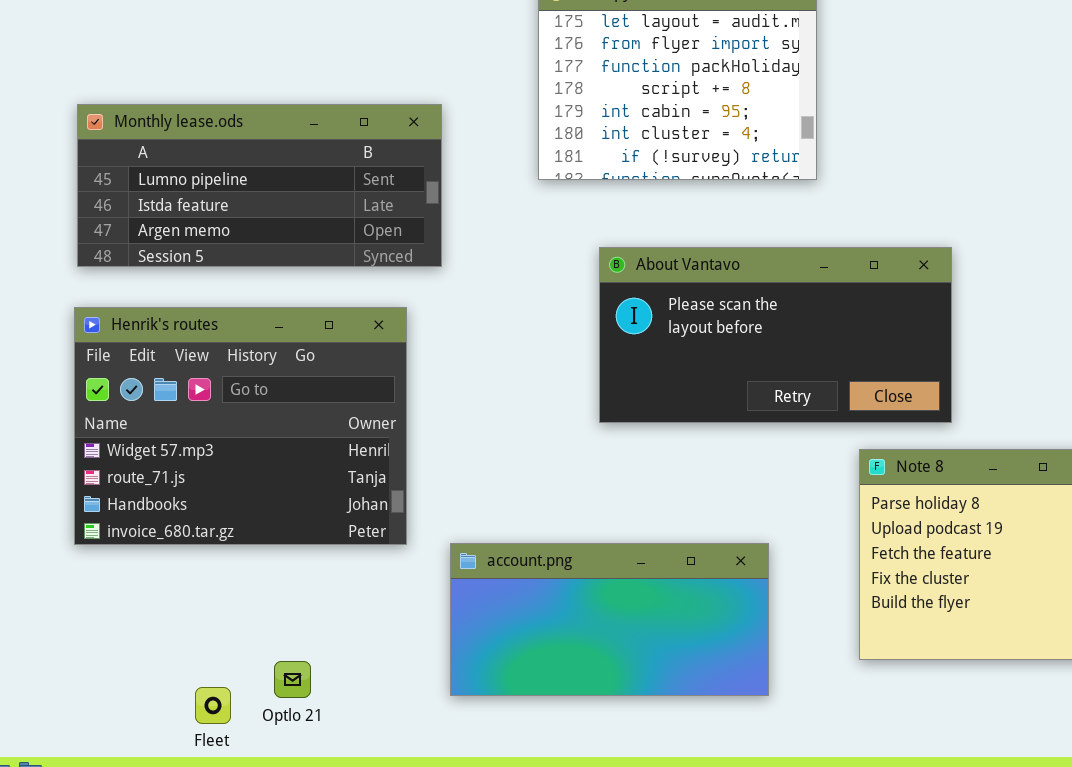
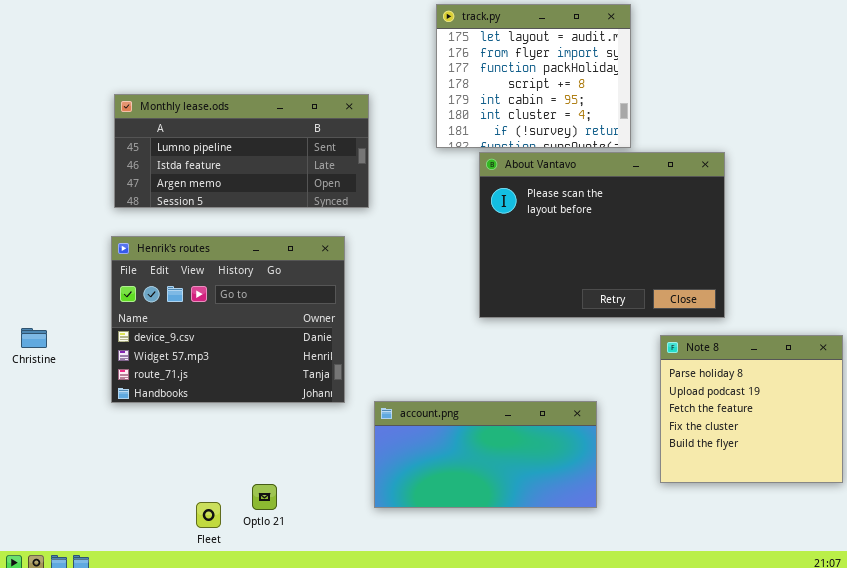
About Vantavo: [599,247,952,423] -> [479,152,725,318], resized
Henrik's routes: [74,307,407,545] -> [111,236,345,403], scrolled up 1 row

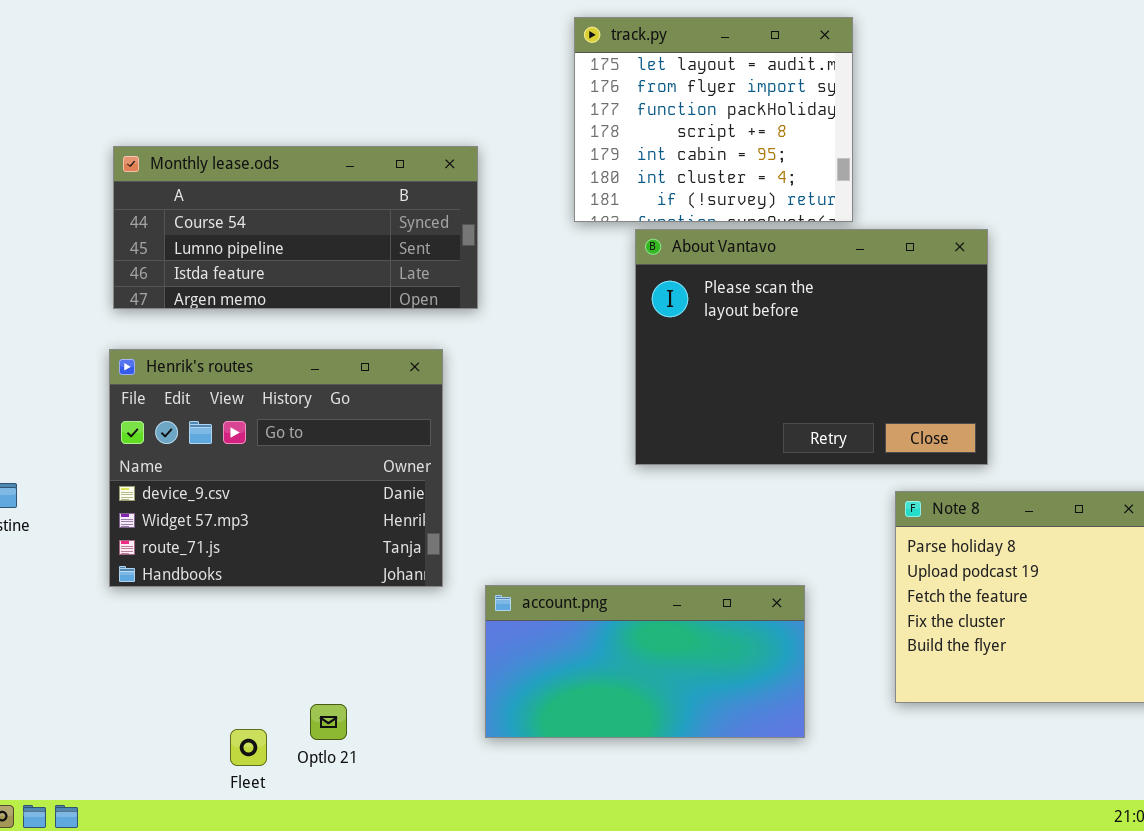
Monthly lease.ods: [114,94,369,208] -> [113,146,478,309], scrolled up 1 row

